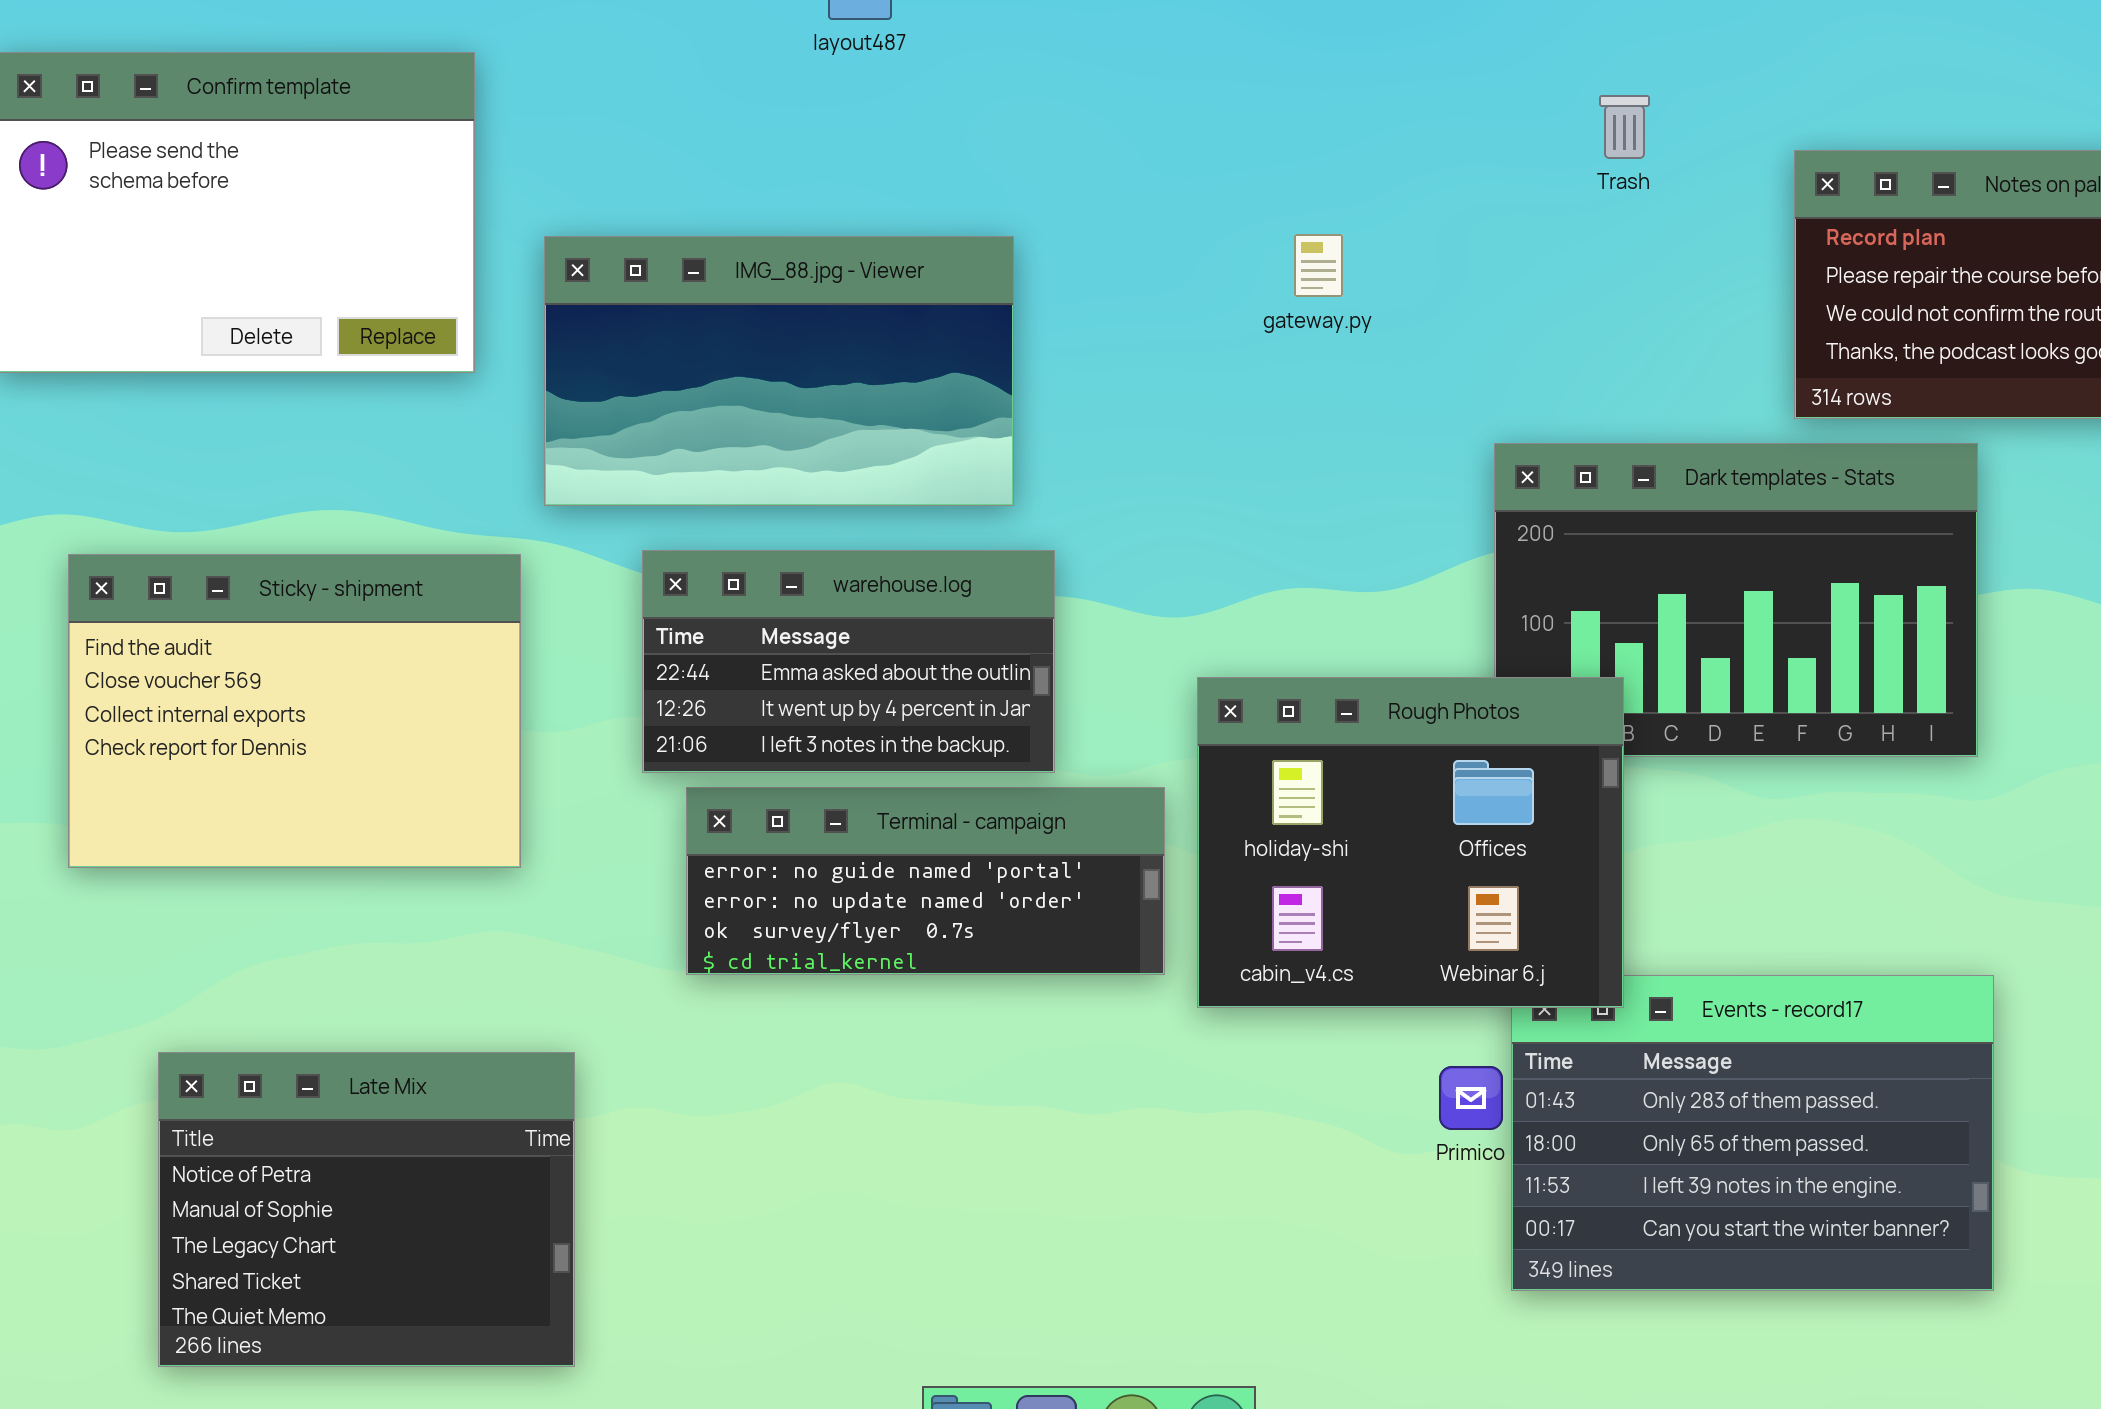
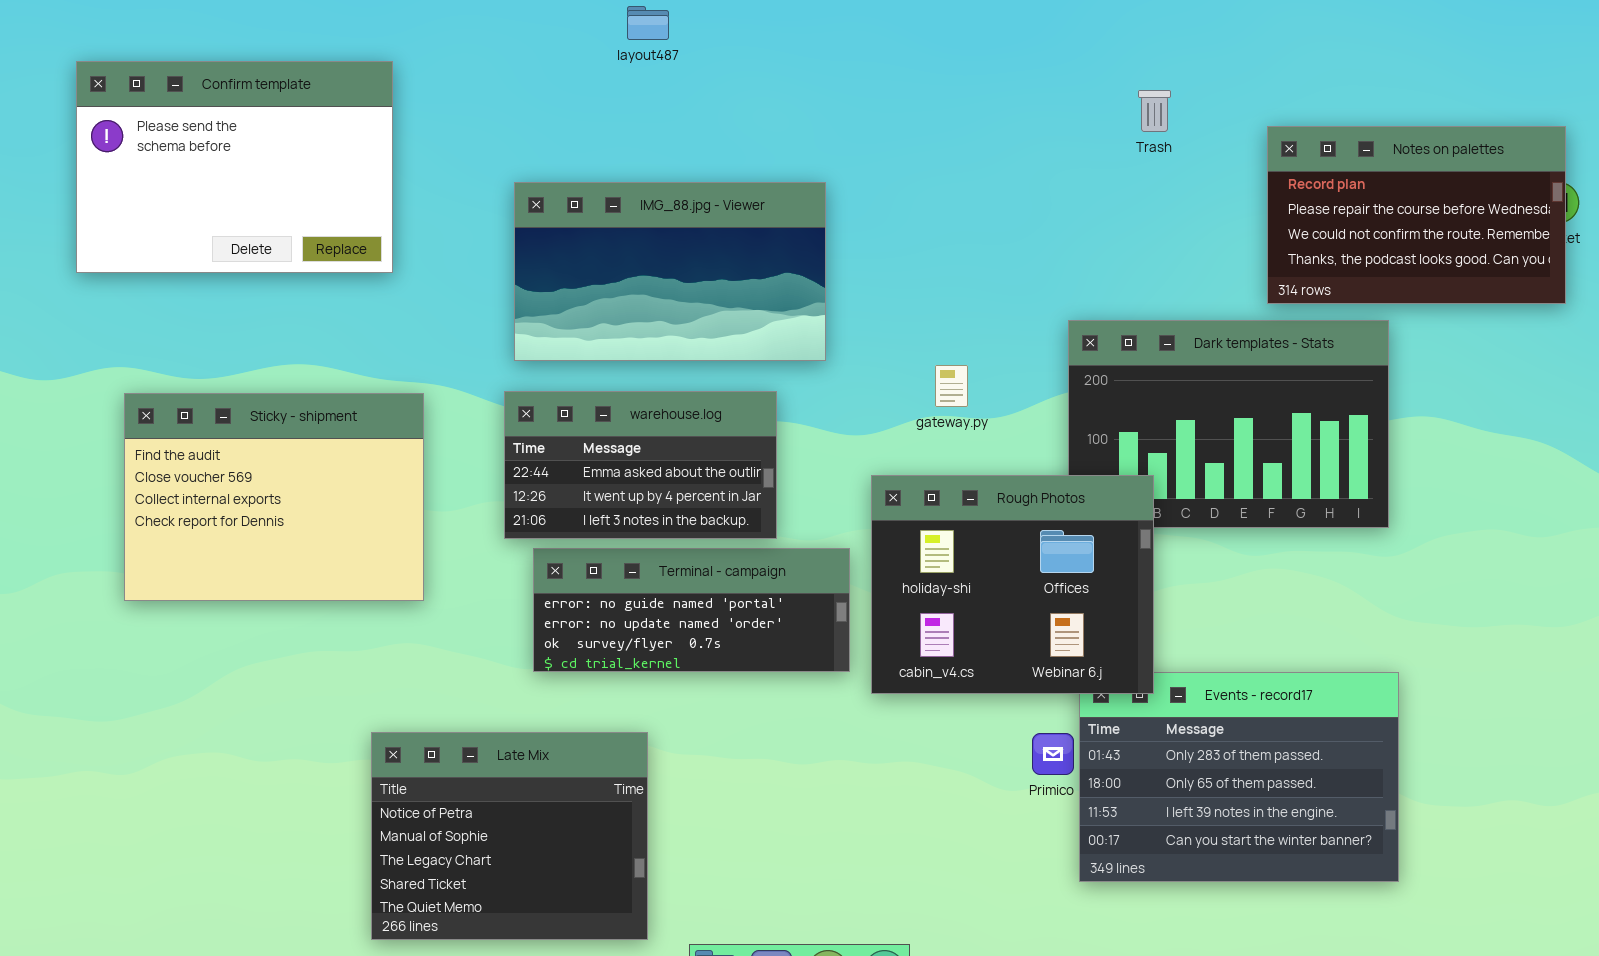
gateway.py: [1294,234,1343,297] -> [935,365,968,407], moved
IMG_88.jpg - Viewer: [544,236,1014,506] -> [514,182,826,361], moved
Late Mix: [158,1052,575,1367] -> [371,732,648,940], moved

